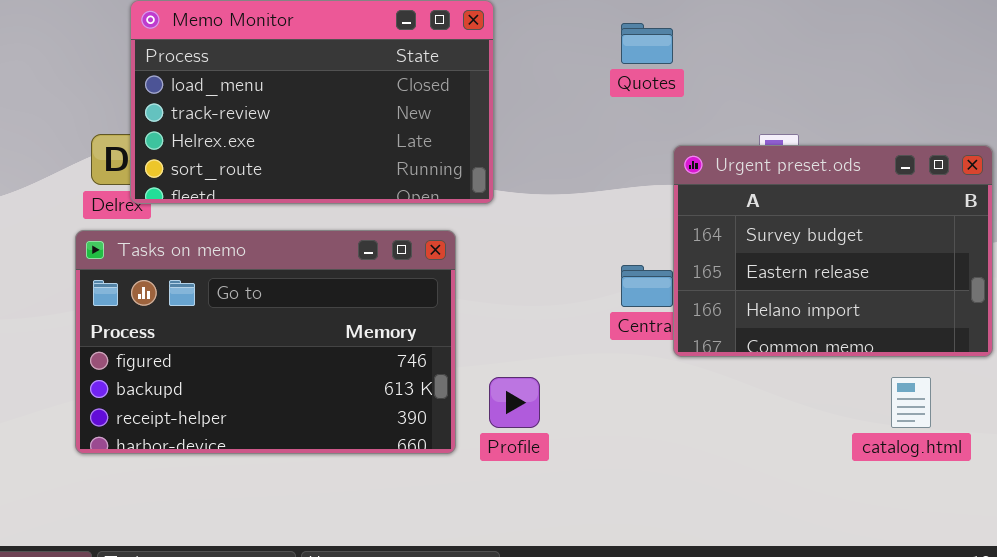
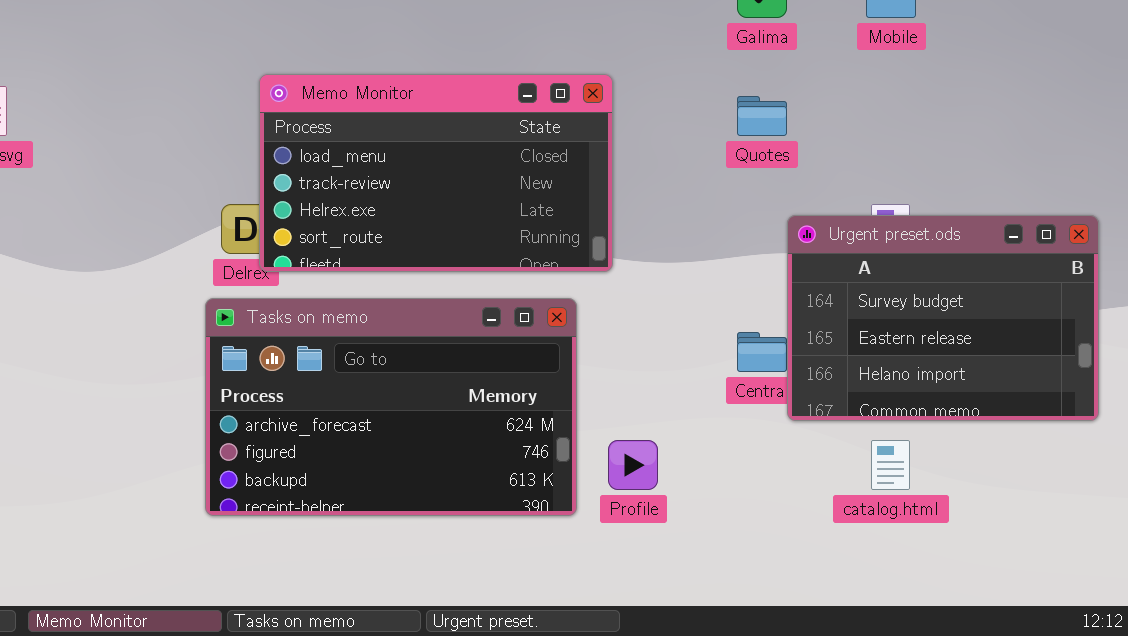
Tasks on memo: [75,230,456,454] -> [205,298,577,516], scrolled up 1 row
catalog.html: [891,377,931,428] -> [871,440,910,490], moved

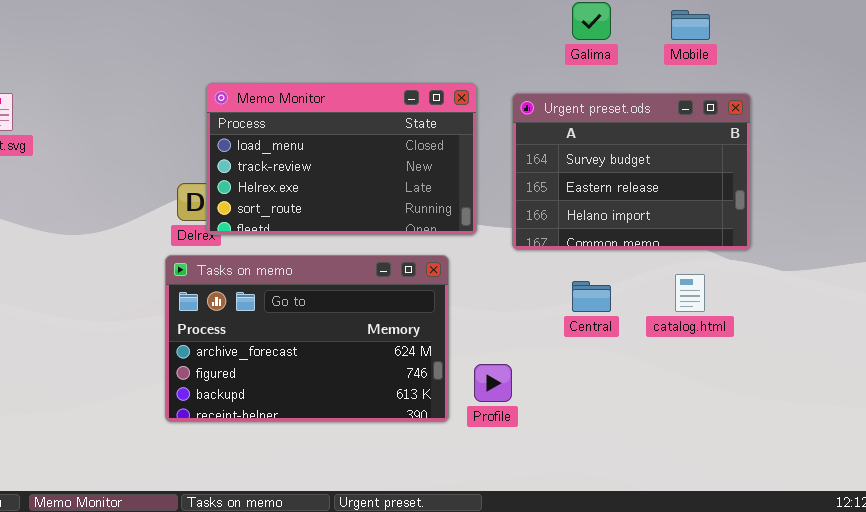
Urgent preset.ods: [787,215,1099,421] -> [512,93,751,250], moved
catalog.html: [871,440,910,490] -> [675,274,705,312], moved

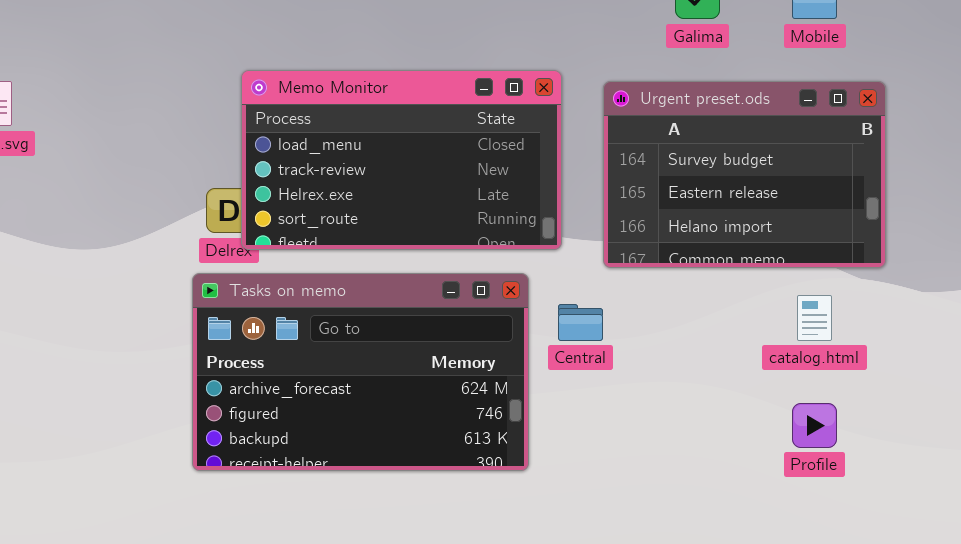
Central: [572,281,611,312] -> [558,304,603,341], moved
Profile: [474,364,512,402] -> [792,403,837,448], moved

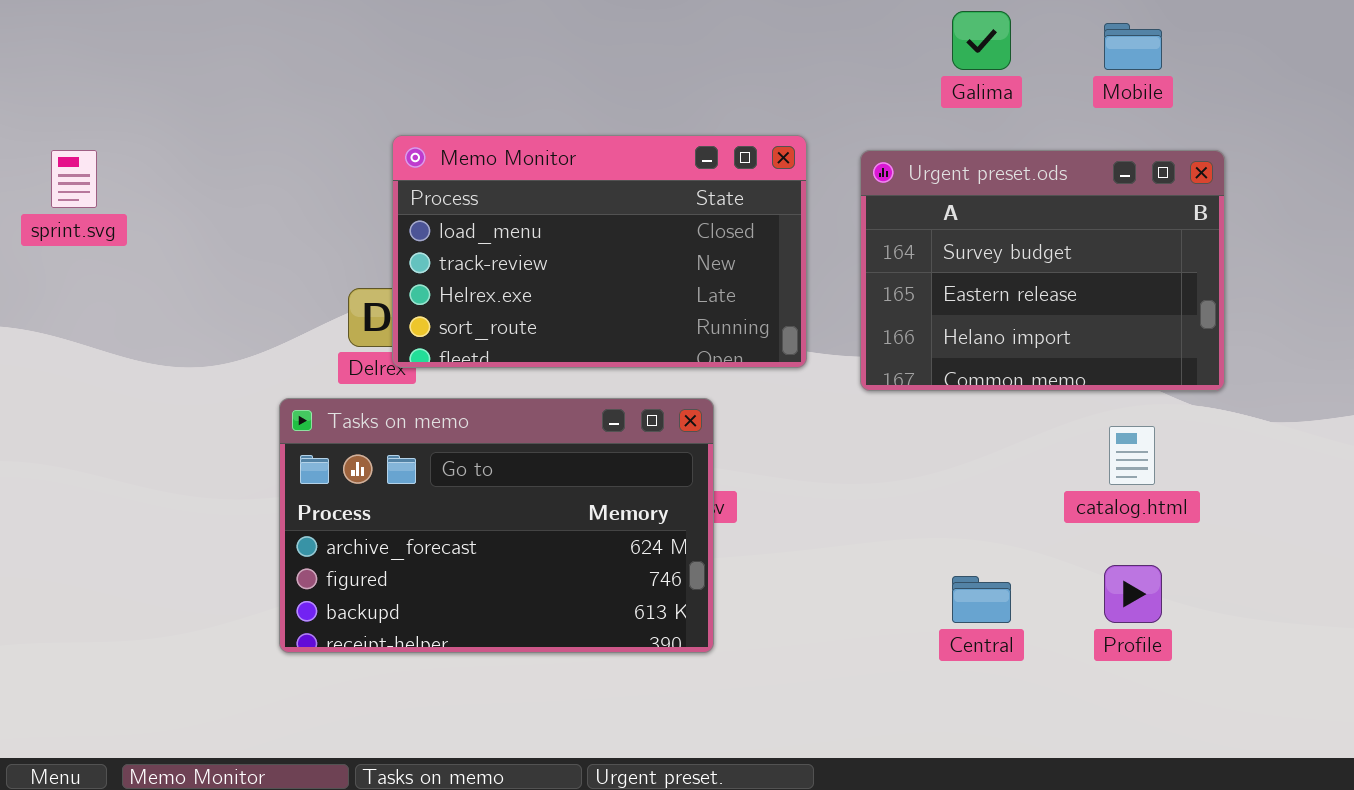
Tasks on memo: [192,273,529,471] -> [279,398,714,653], moved
Central: [558,304,603,341] -> [952,576,1011,623], moved

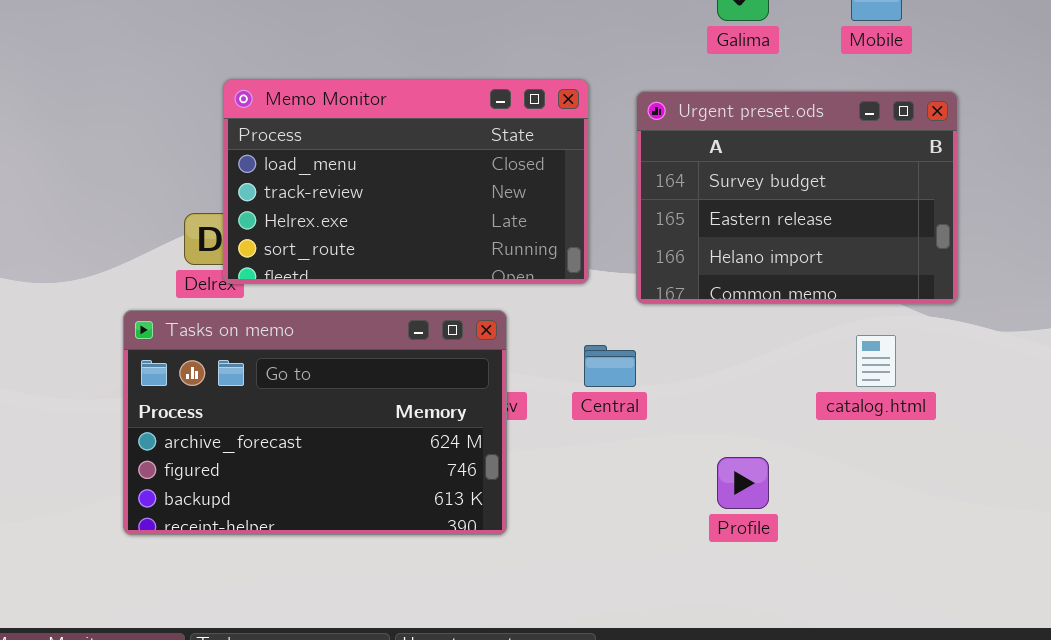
Profile: [1104,565,1162,623] -> [717,457,769,509], moved
Central: [952,576,1011,623] -> [584,345,636,387], moved

